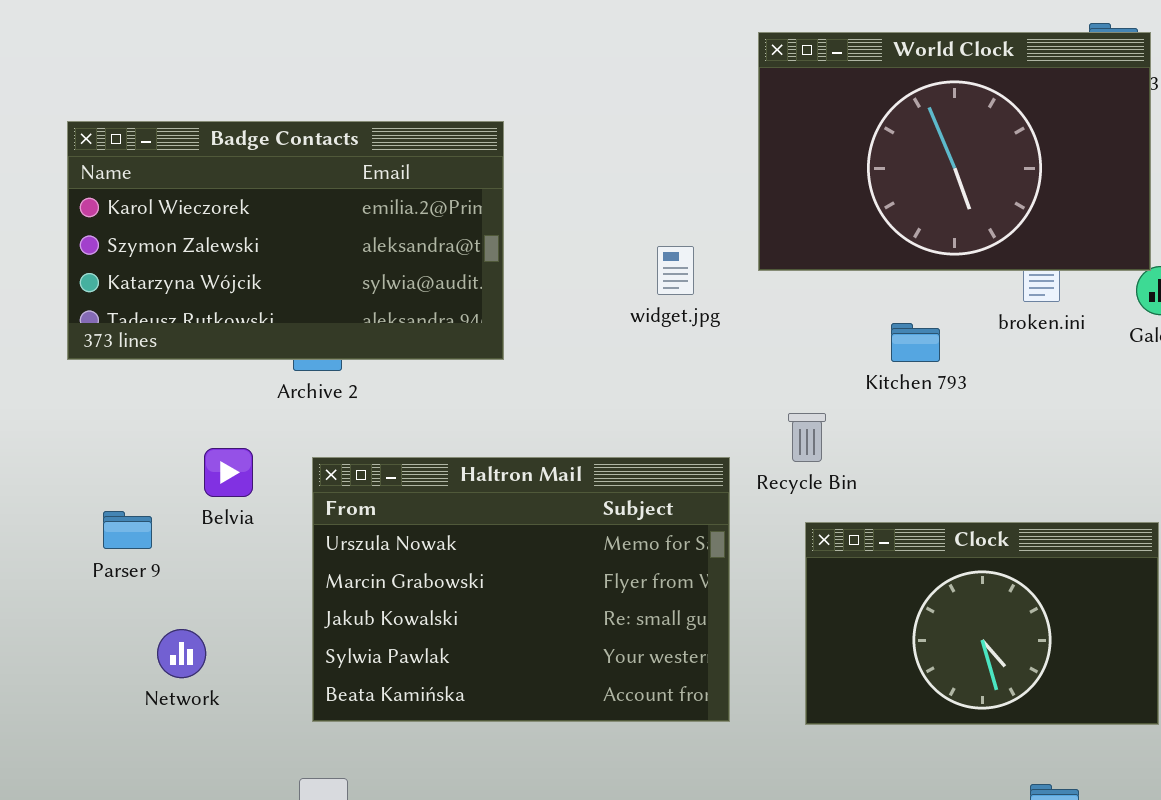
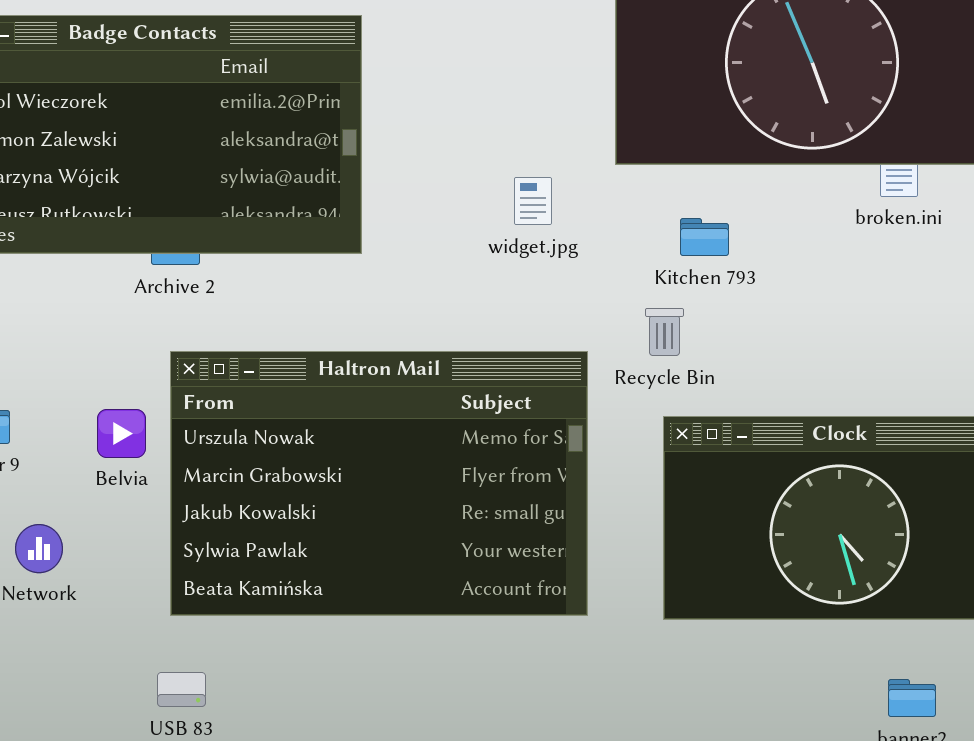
widget.jpg: [657,246,694,295] -> [514,177,552,225], moved
Kitchen 793: [891,323,940,362] -> [680,218,729,256], moved
Belvia: [204,448,253,497] -> [97,409,146,458], moved

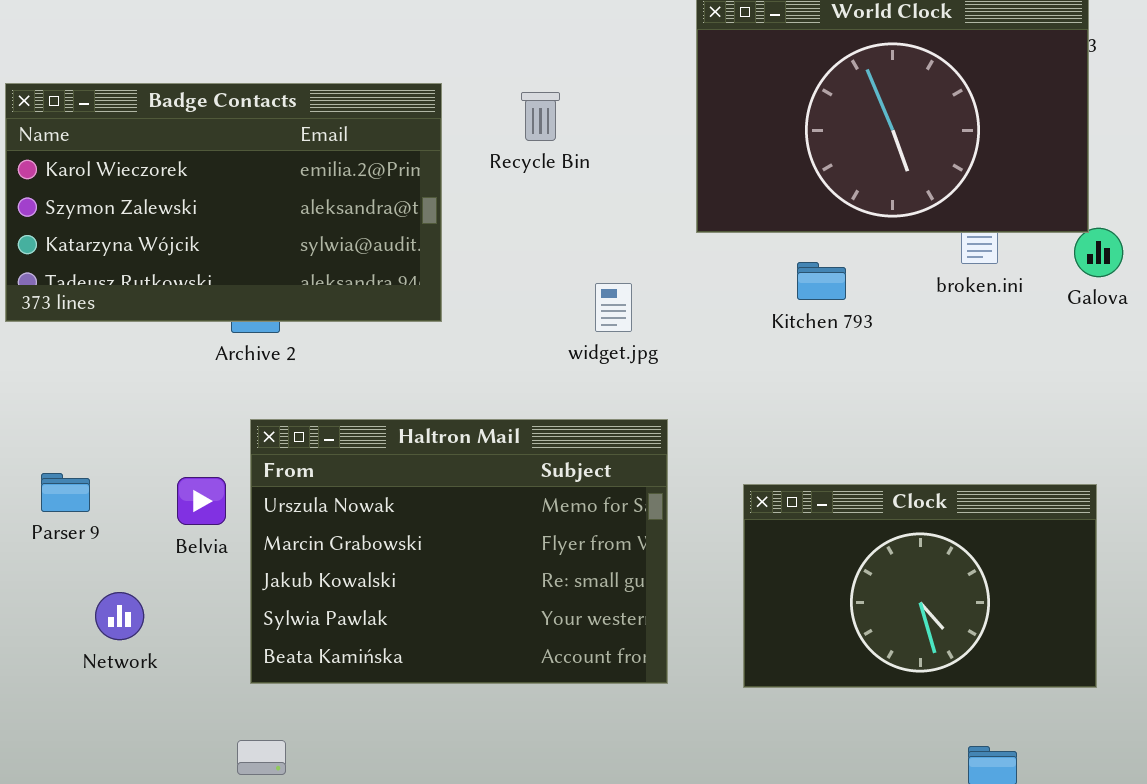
widget.jpg: [514,177,552,225] -> [595,283,632,332], moved
Kitchen 793: [680,218,729,256] -> [797,262,846,300], moved
Recycle Bin: [645,308,684,356] -> [521,92,560,141], moved

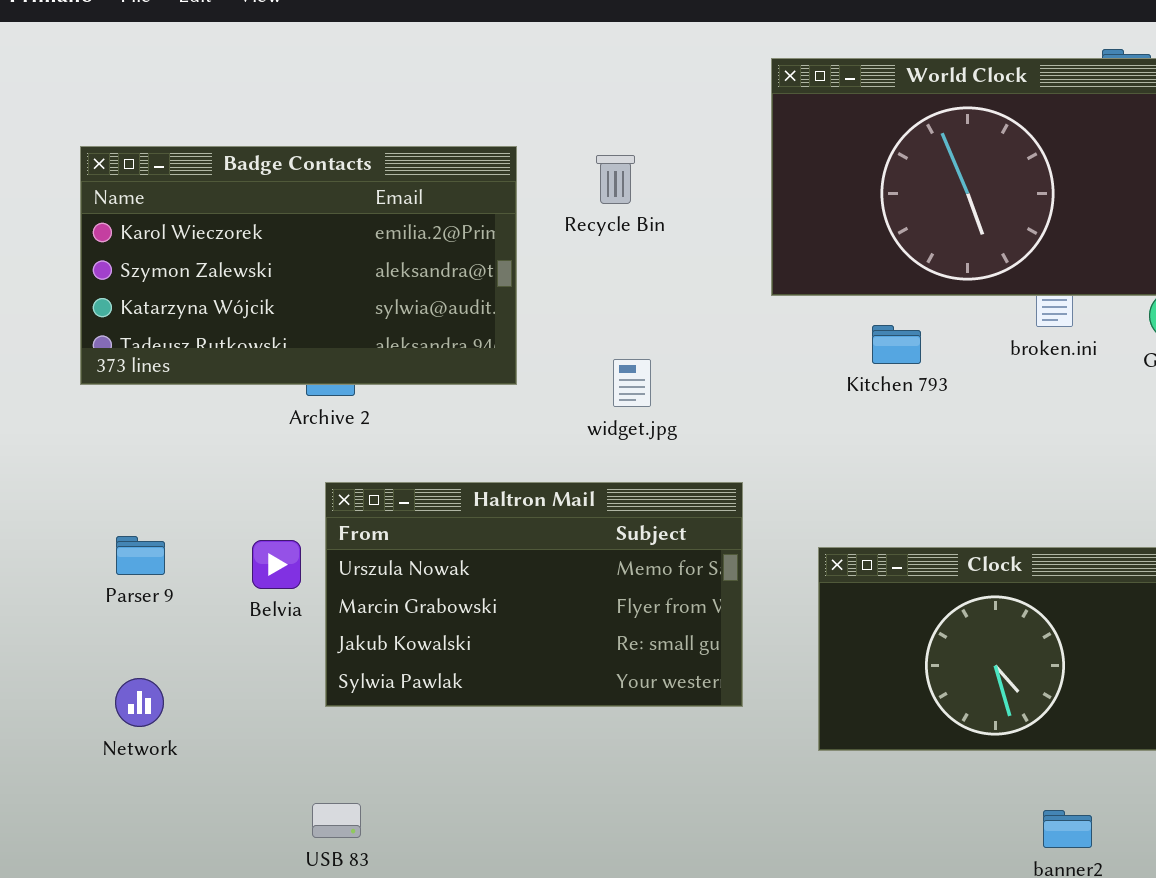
widget.jpg: [595,283,632,332] -> [613,359,651,407], moved
Haltron Mail: [250,419,668,684] -> [325,482,743,707], resized
Network: [95,592,144,640] -> [115,678,164,727], moved

